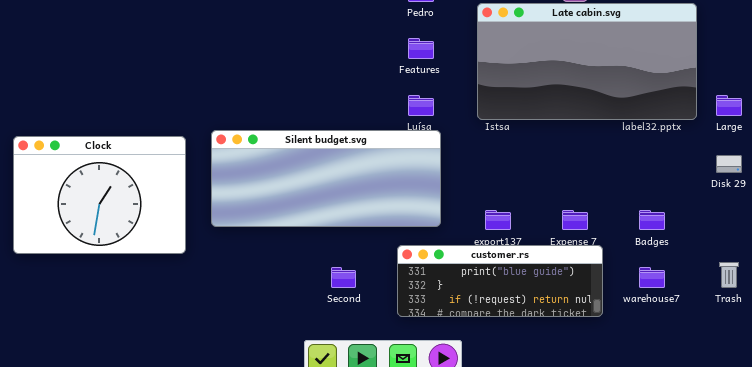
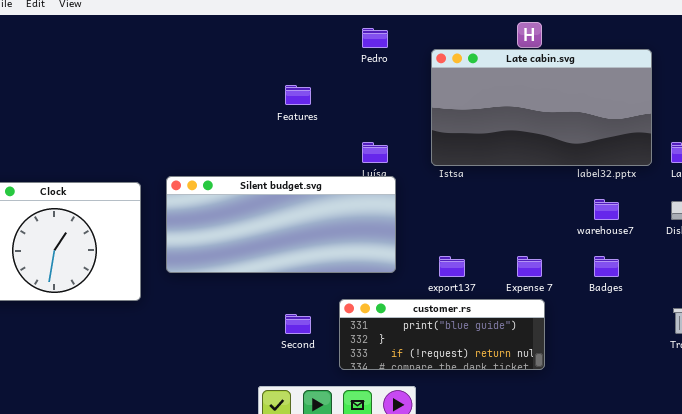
Features: [408,38,434,59] -> [285,85,311,105], moved
customer.rs: [397,245,603,317] -> [339,299,545,370], moved
warehouse7: [639,267,665,288] -> [594,199,619,220], moved

